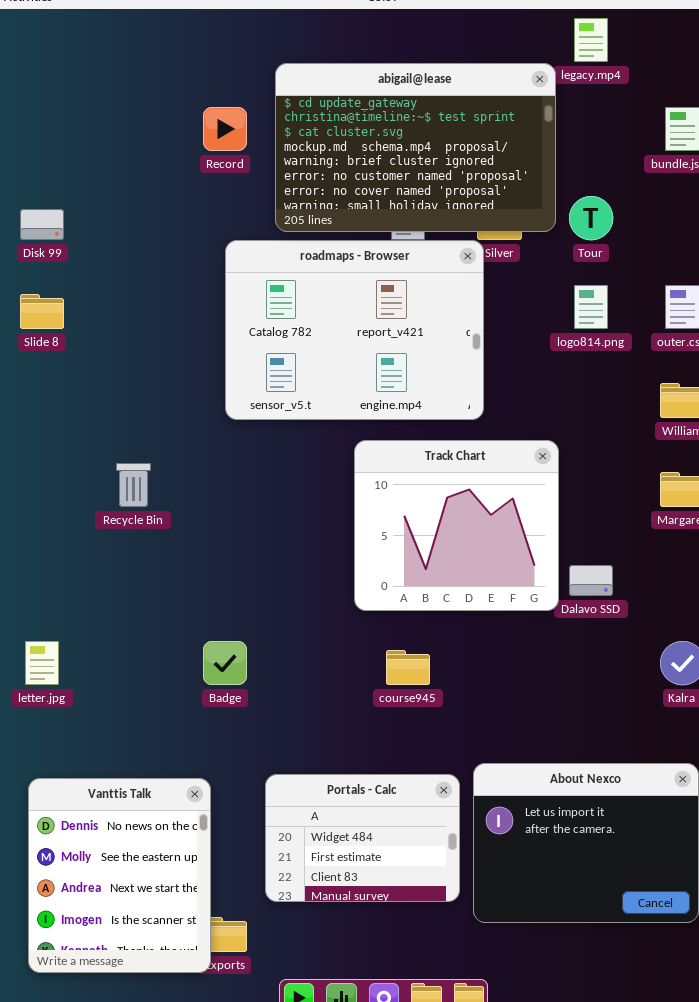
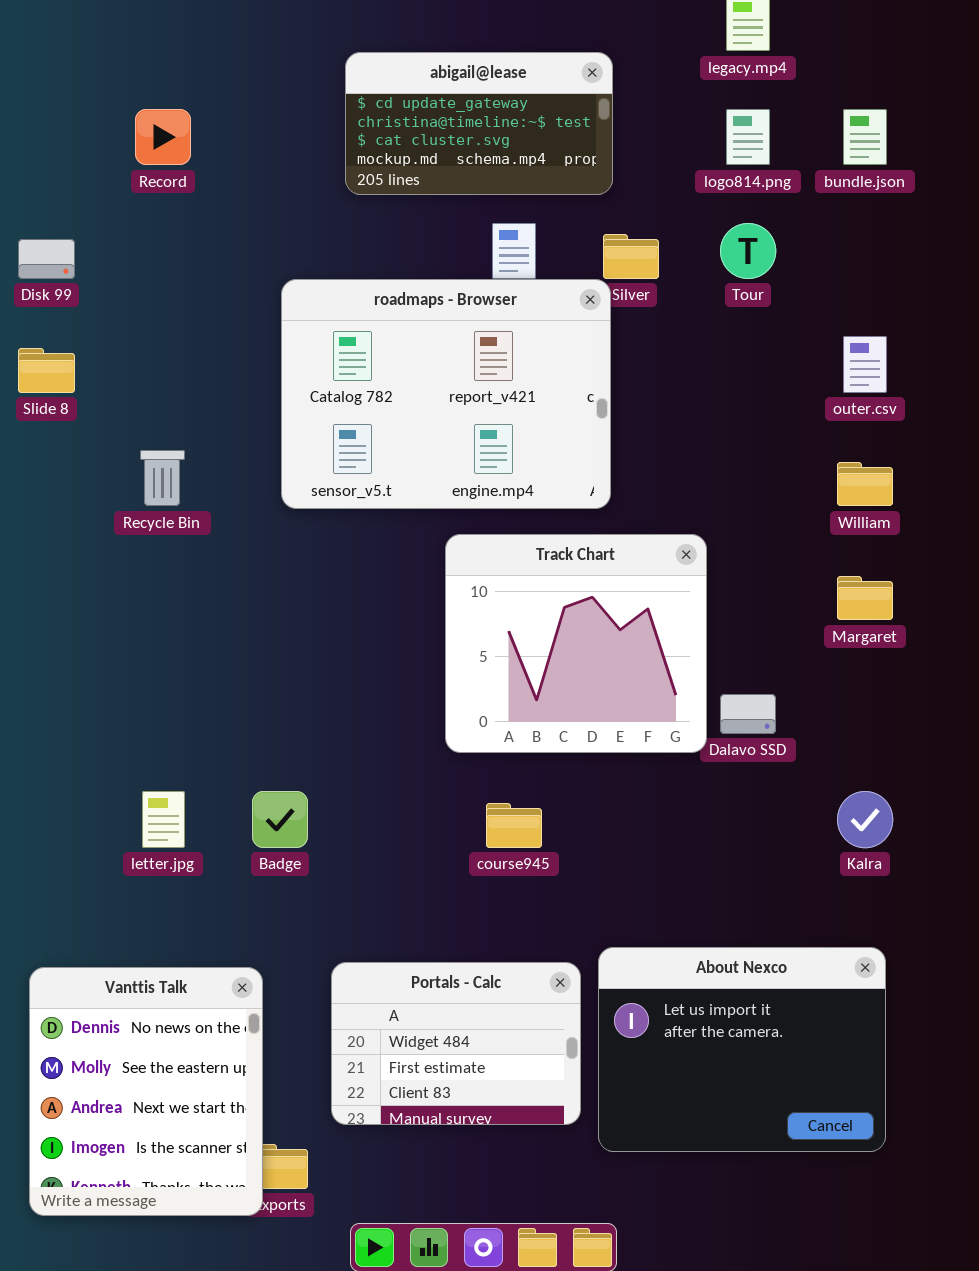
abigail@lease: [275,63,556,232] -> [345,52,613,195], resized
Record: [203,107,247,151] -> [135,109,191,165], moved
logo814.png: [574,285,608,329] -> [726,109,770,165], moved
Recycle Bin: [116,463,151,507] -> [140,450,185,506], moved
letter.jpg: [25,641,59,685] -> [142,791,185,848], moved

